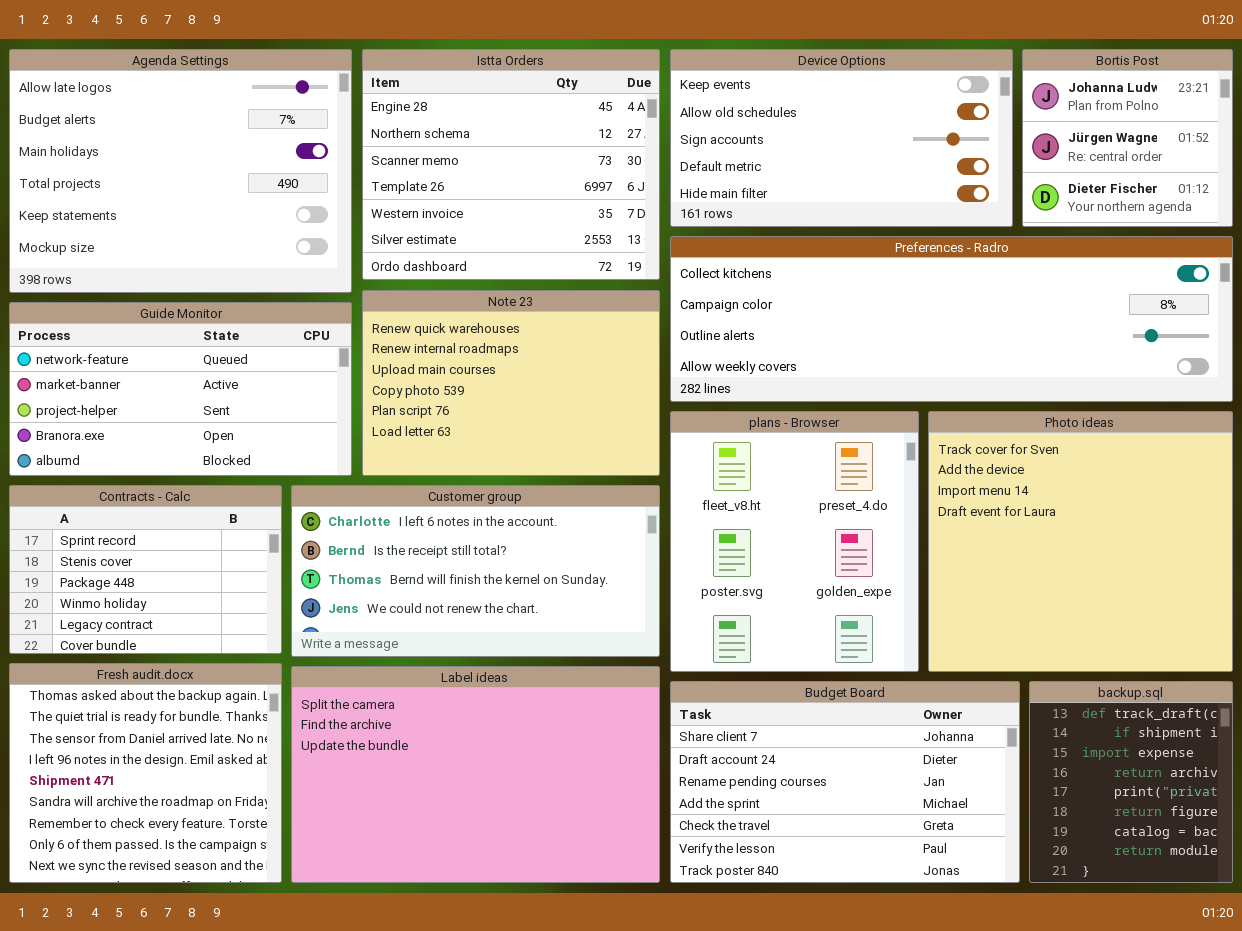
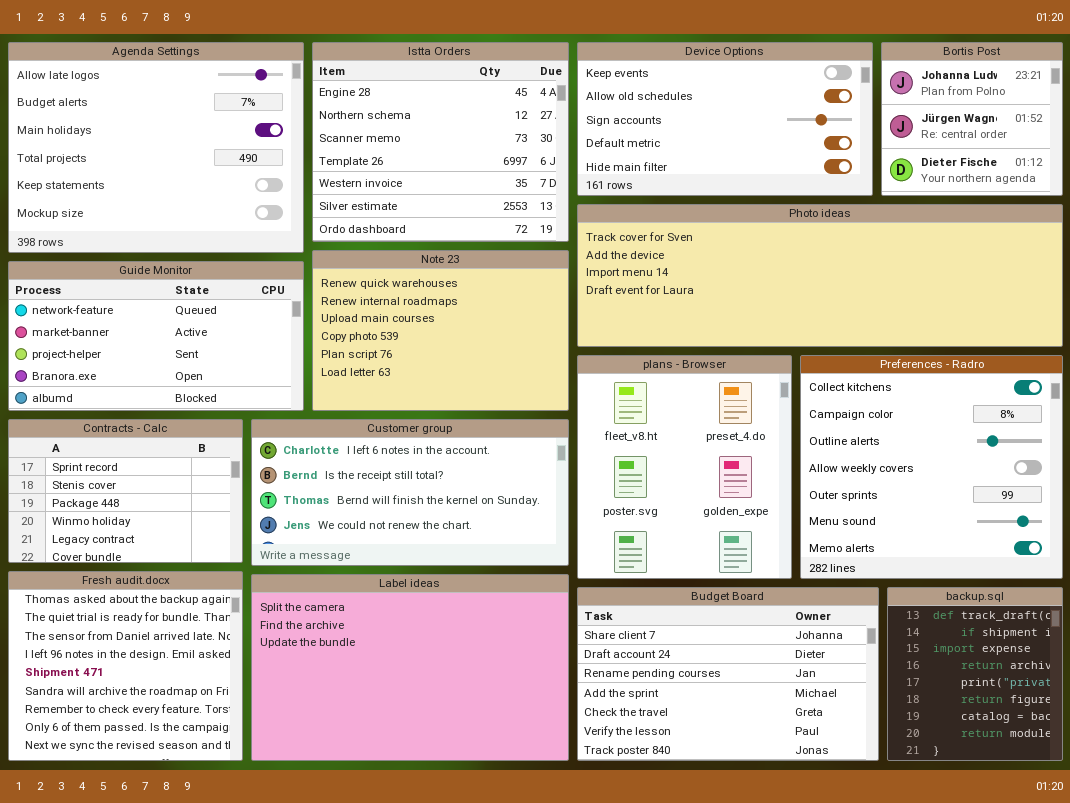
Preferences - Radro: [670,236,1233,402] -> [800,355,1063,579], moved, resized
Photo ideas: [928,411,1233,672] -> [577,204,1063,347], moved, resized

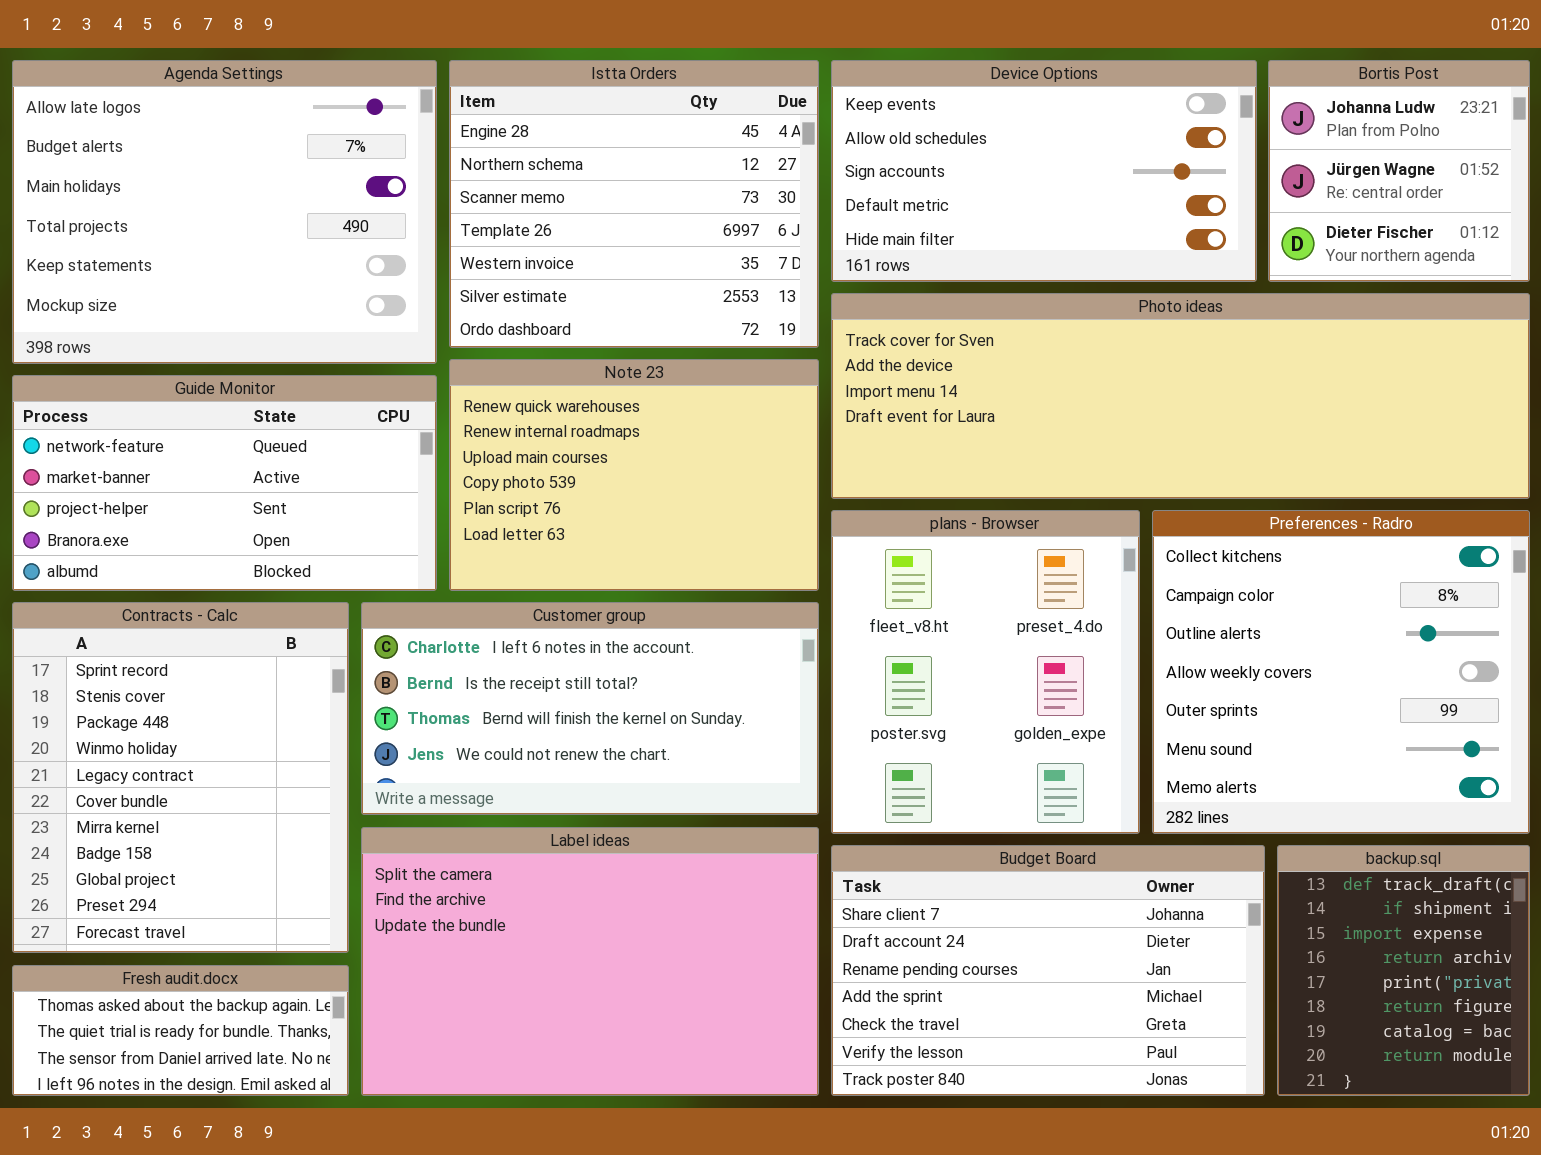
Contracts - Calc: [8,419,243,563] -> [12,602,349,953], resized
Fresh audit.docx: [8,571,243,761] -> [12,965,349,1096], resized

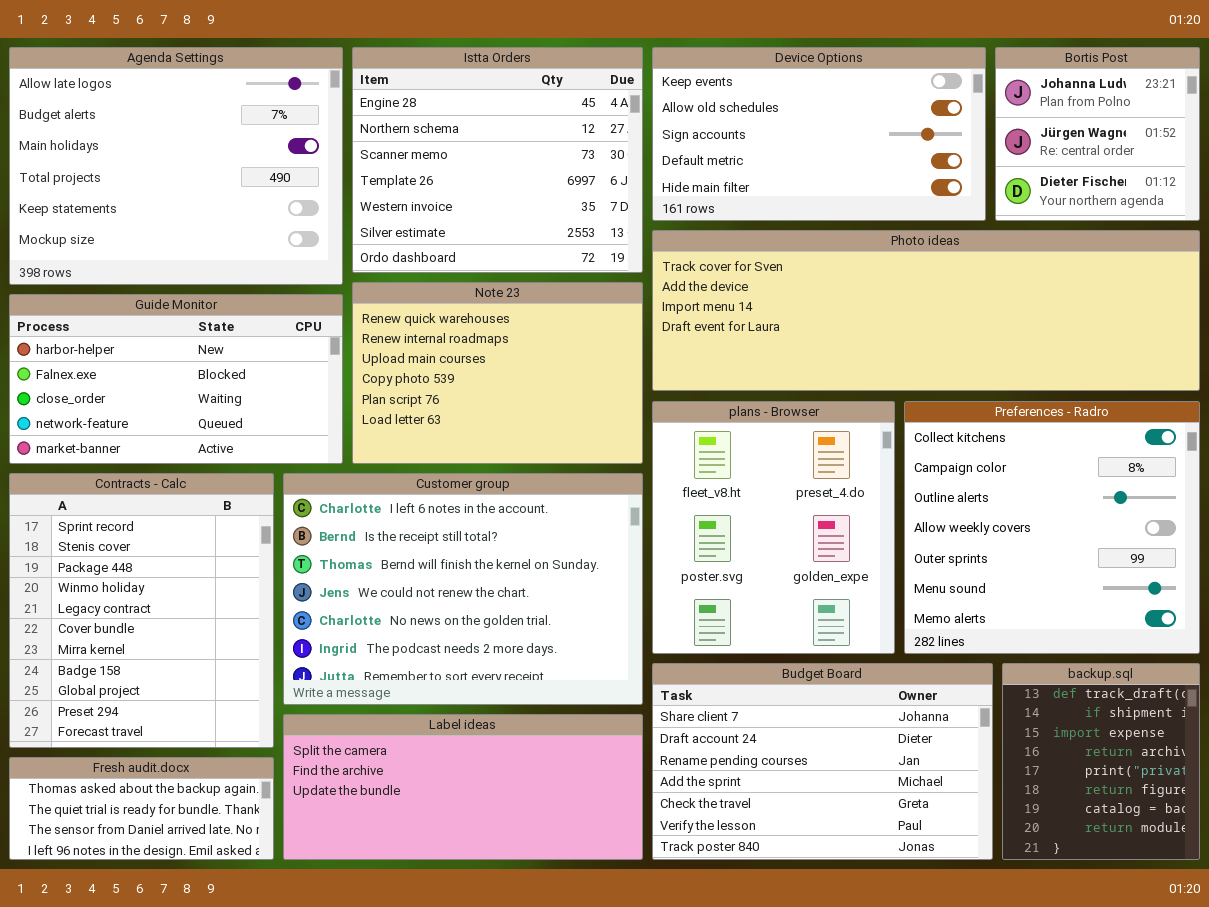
Guide Monitor: [12,375,437,591] -> [9,294,343,464], scrolled up 3 rows
Customer group: [361,602,819,815] -> [283,473,643,705], resized
Label ideas: [361,827,819,1096] -> [283,714,643,860], resized

